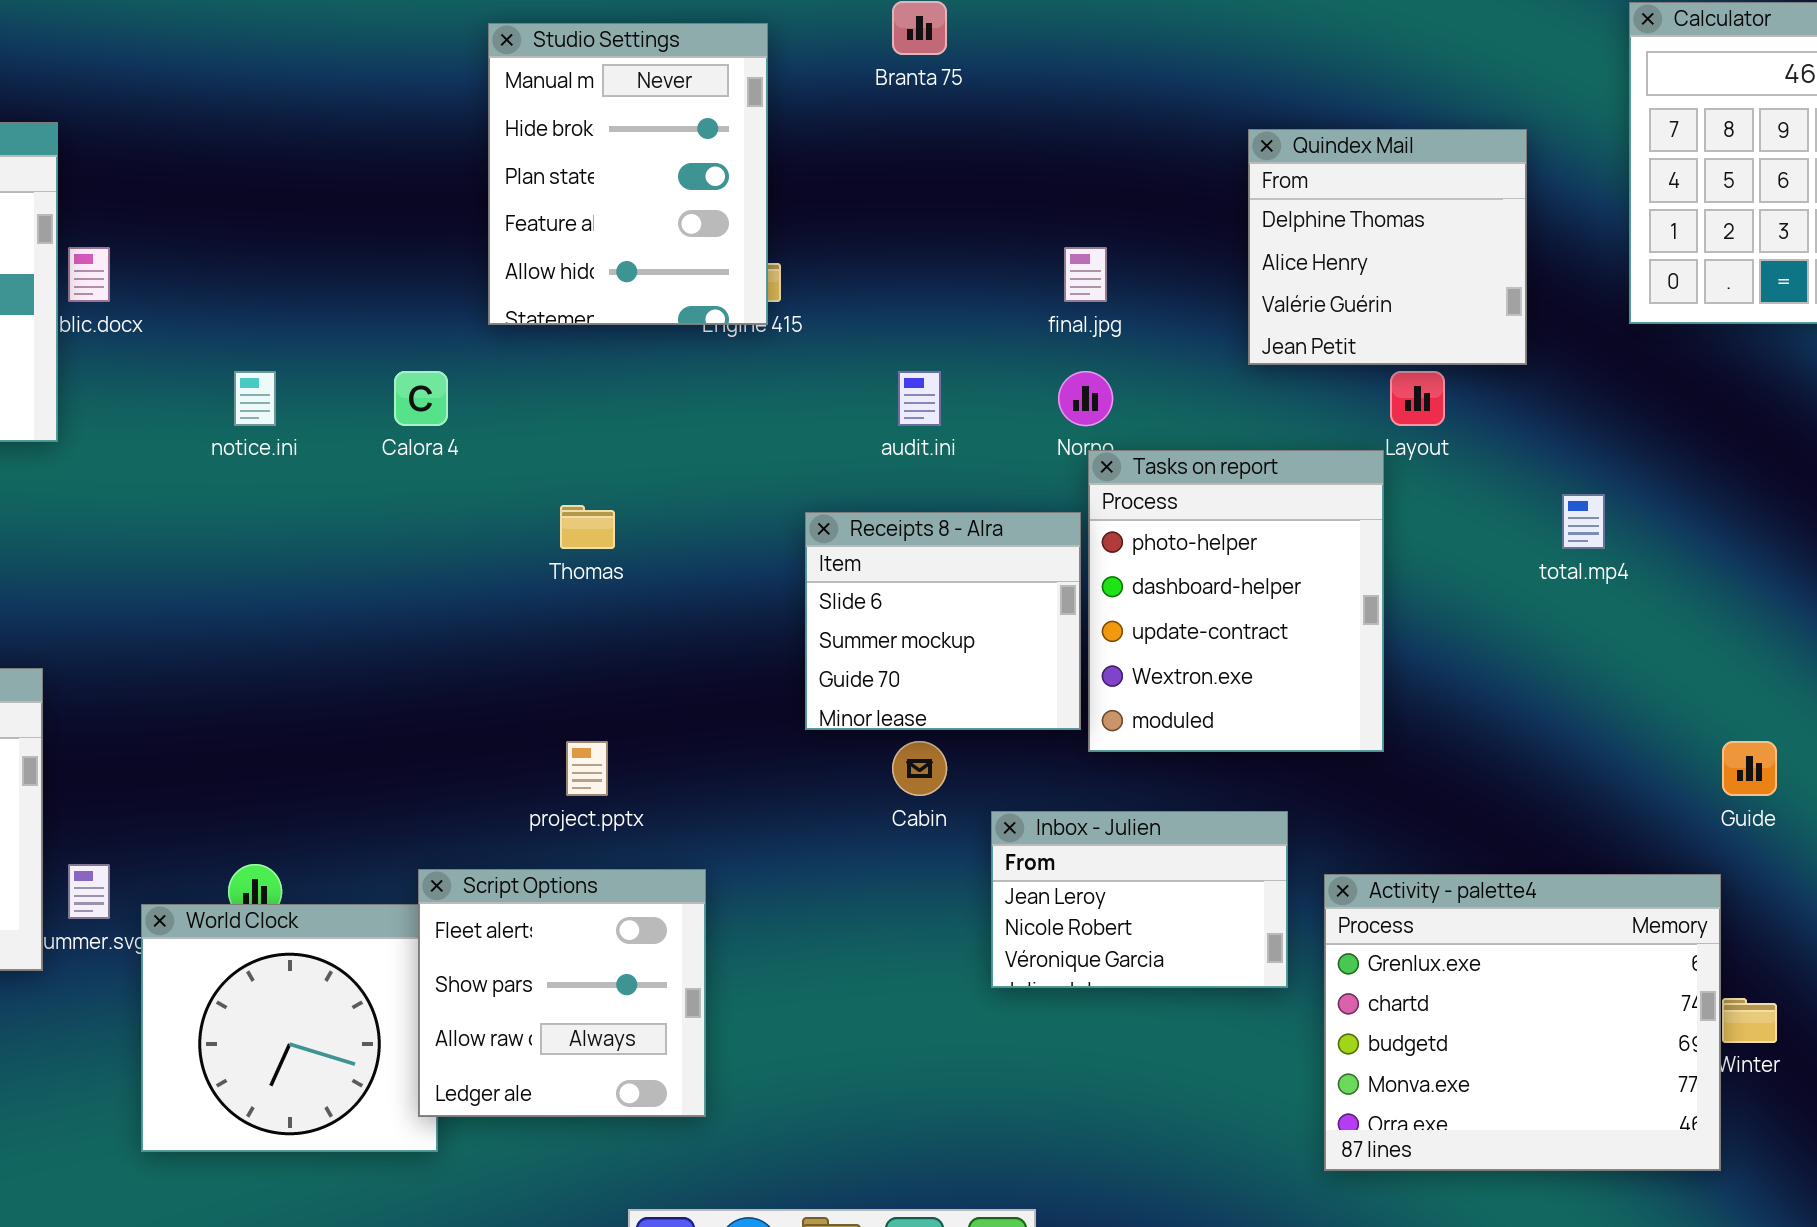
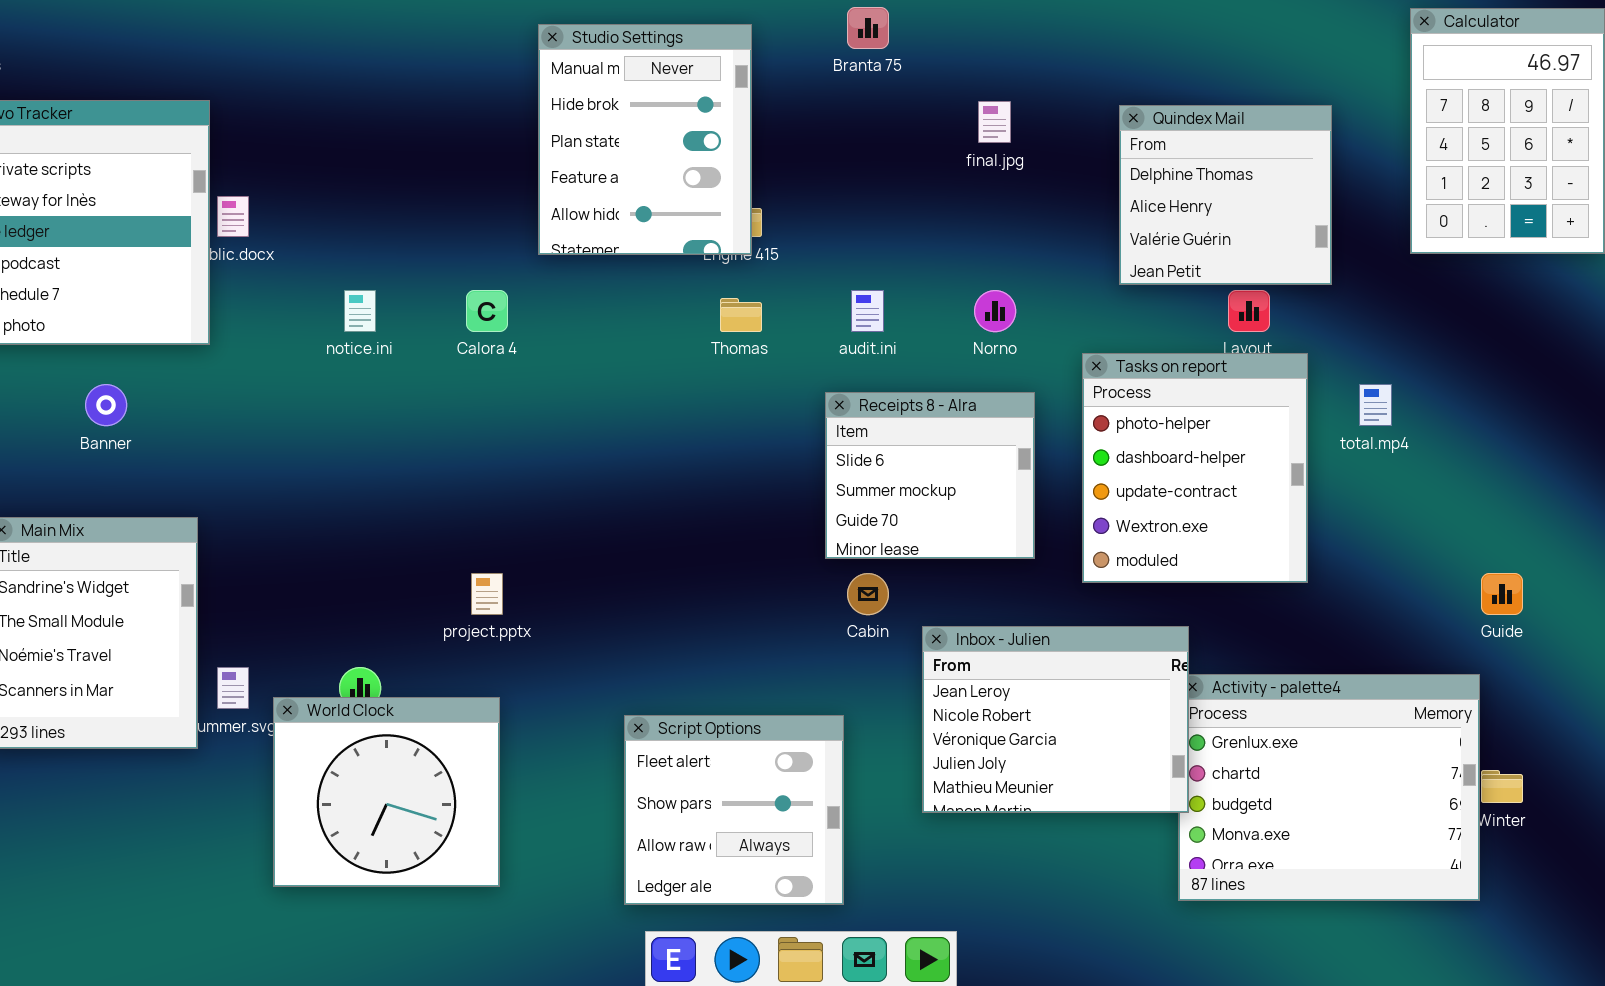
final.jpg: [1064,247,1107,302] -> [978,101,1011,143], moved
Tasks on report: [1088,450,1384,752] -> [1082,353,1308,583], moved
Thomas: [560,505,615,549] -> [720,298,762,332], moved
Receipts 8 - Alra: [805,512,1081,730] -> [825,392,1035,559], moved
project.pptx: [566,741,608,796] -> [471,573,503,615], moved
Inbox - Julien: [991,811,1288,988] -> [922,626,1189,813], resized
Script Options: [418,869,706,1117] -> [624,715,844,905], moved

